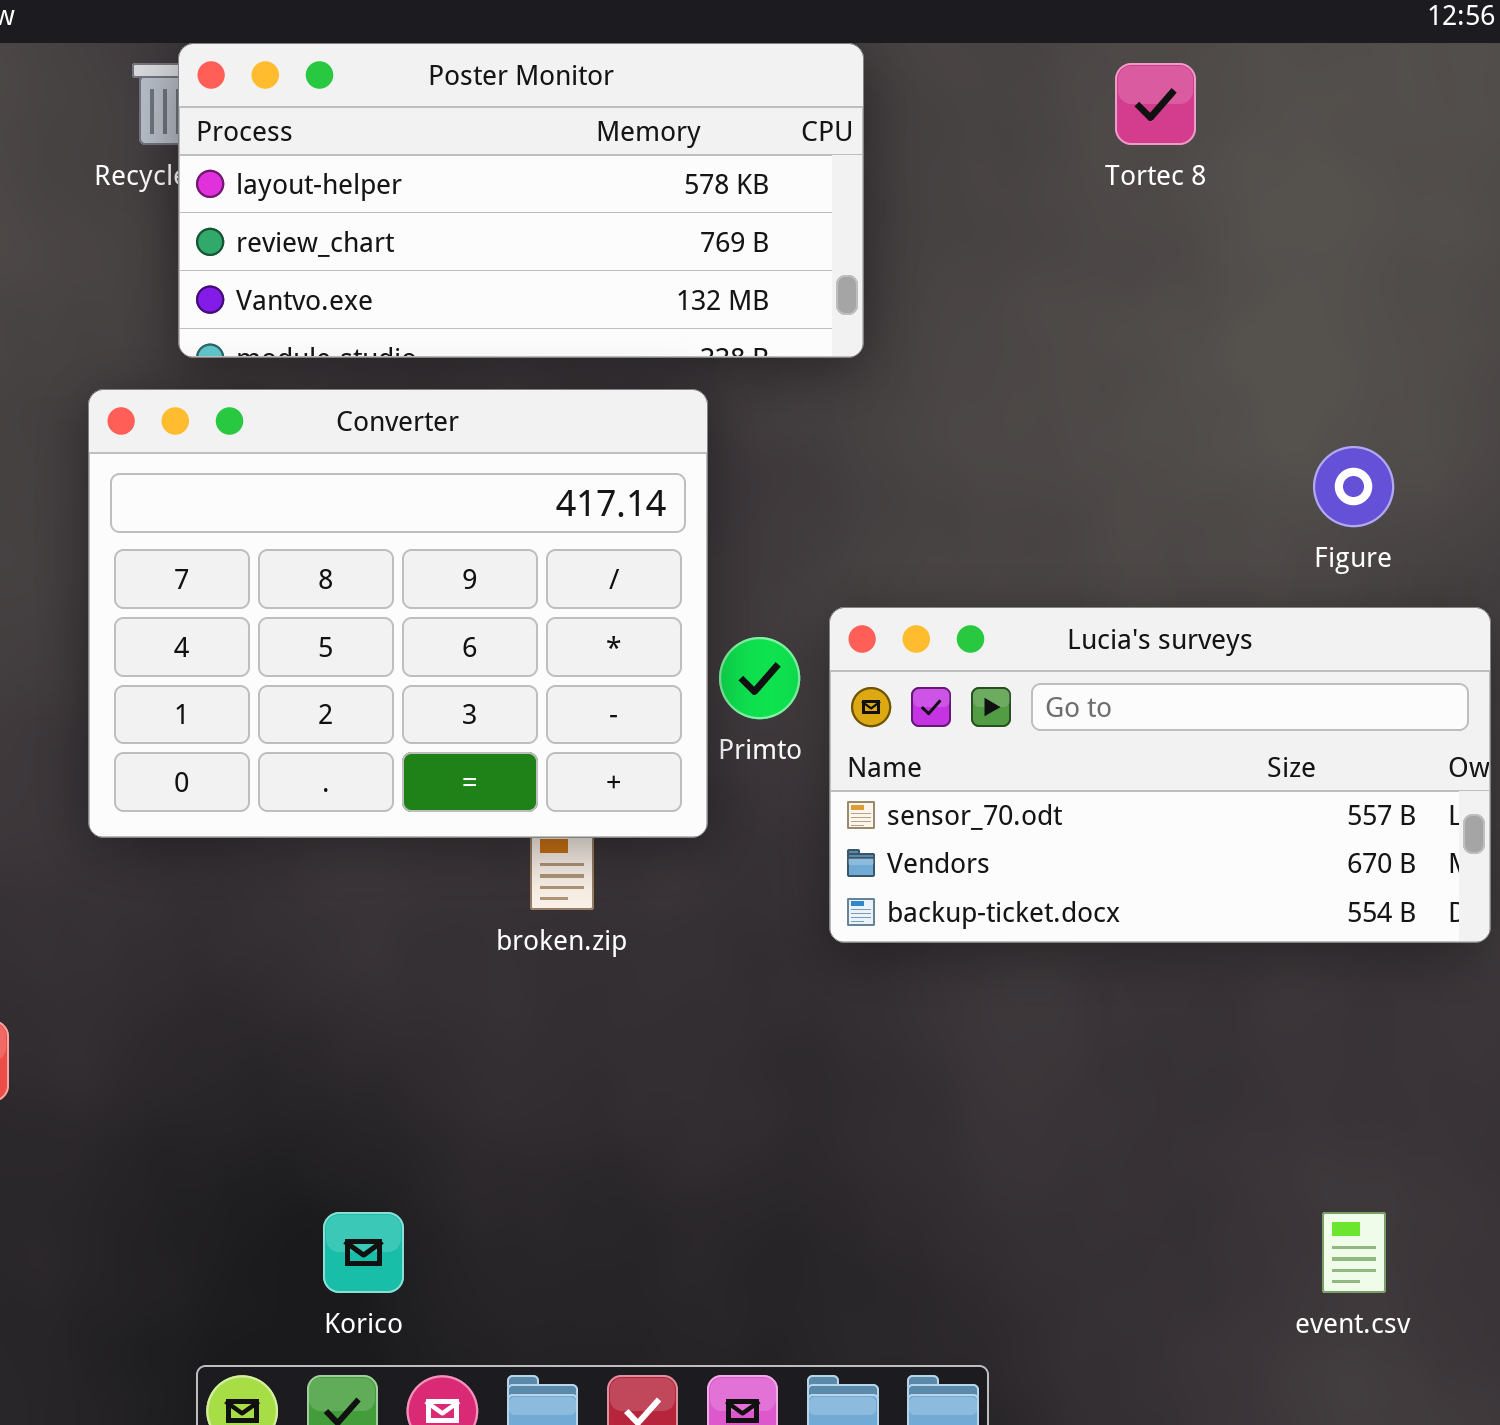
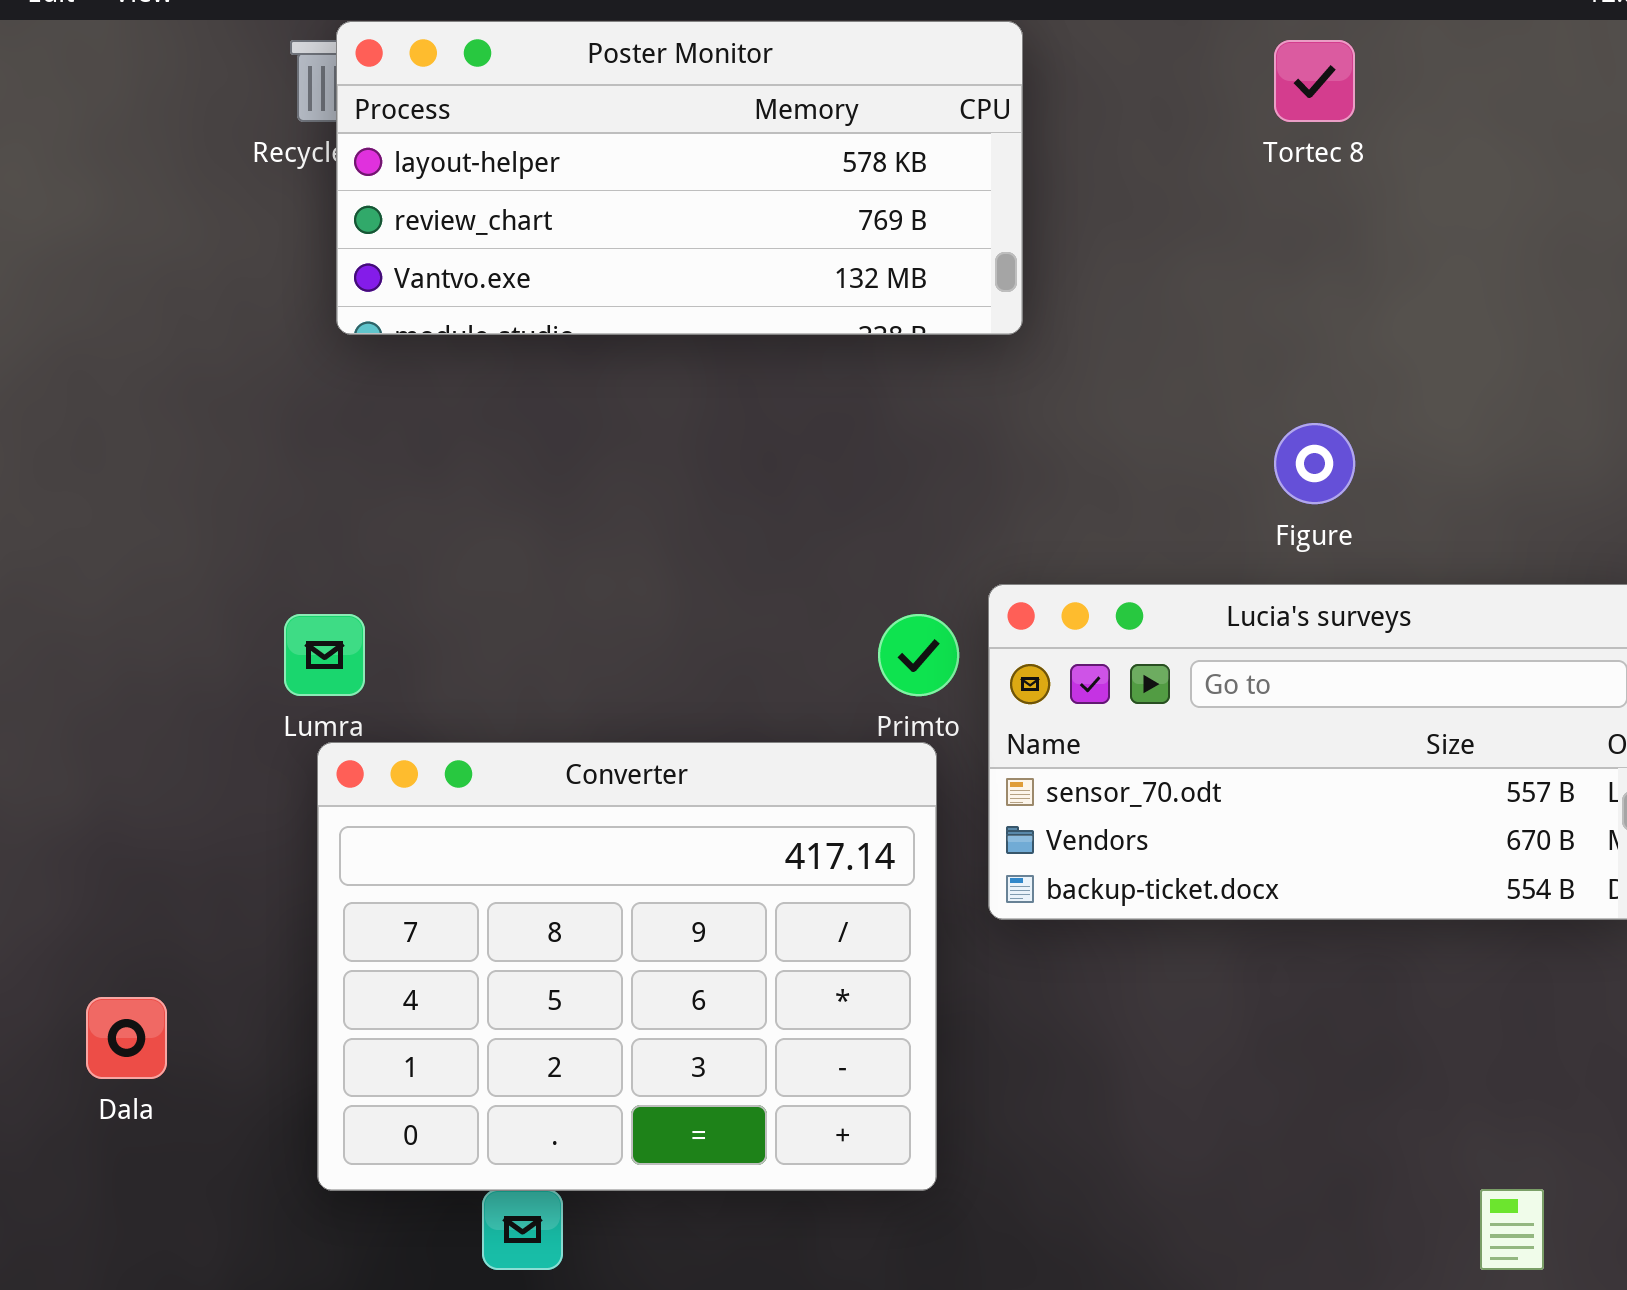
Converter: [88,389,708,838] -> [317,742,937,1191], moved
Figure: [1313,446,1394,527] -> [1274,423,1355,504], moved

